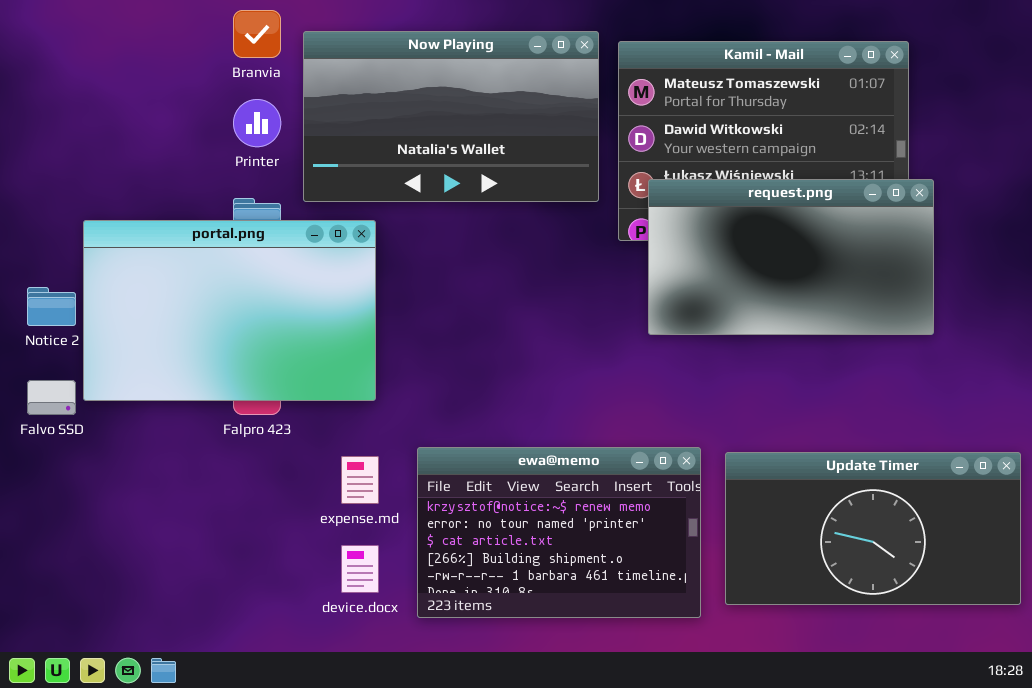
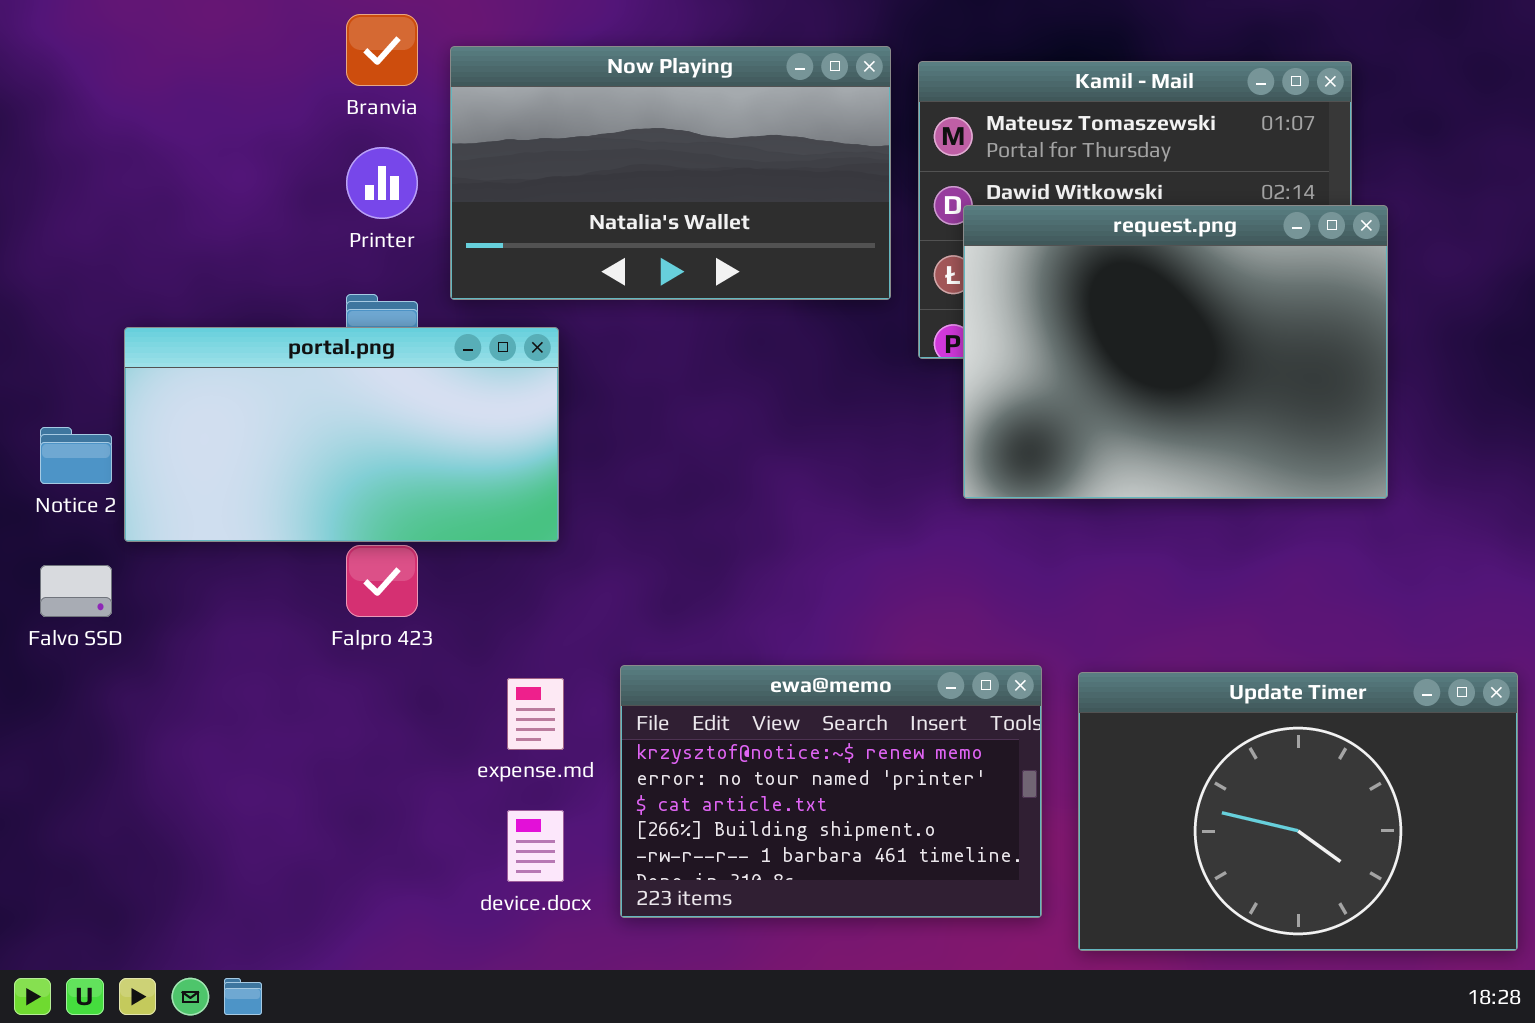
request.png: [648,179,934,335] -> [963,205,1388,499], resized
portal.png: [83,220,376,401] -> [124,327,559,542], resized
Update Timer: [725,452,1021,605] -> [1078,672,1518,951], resized

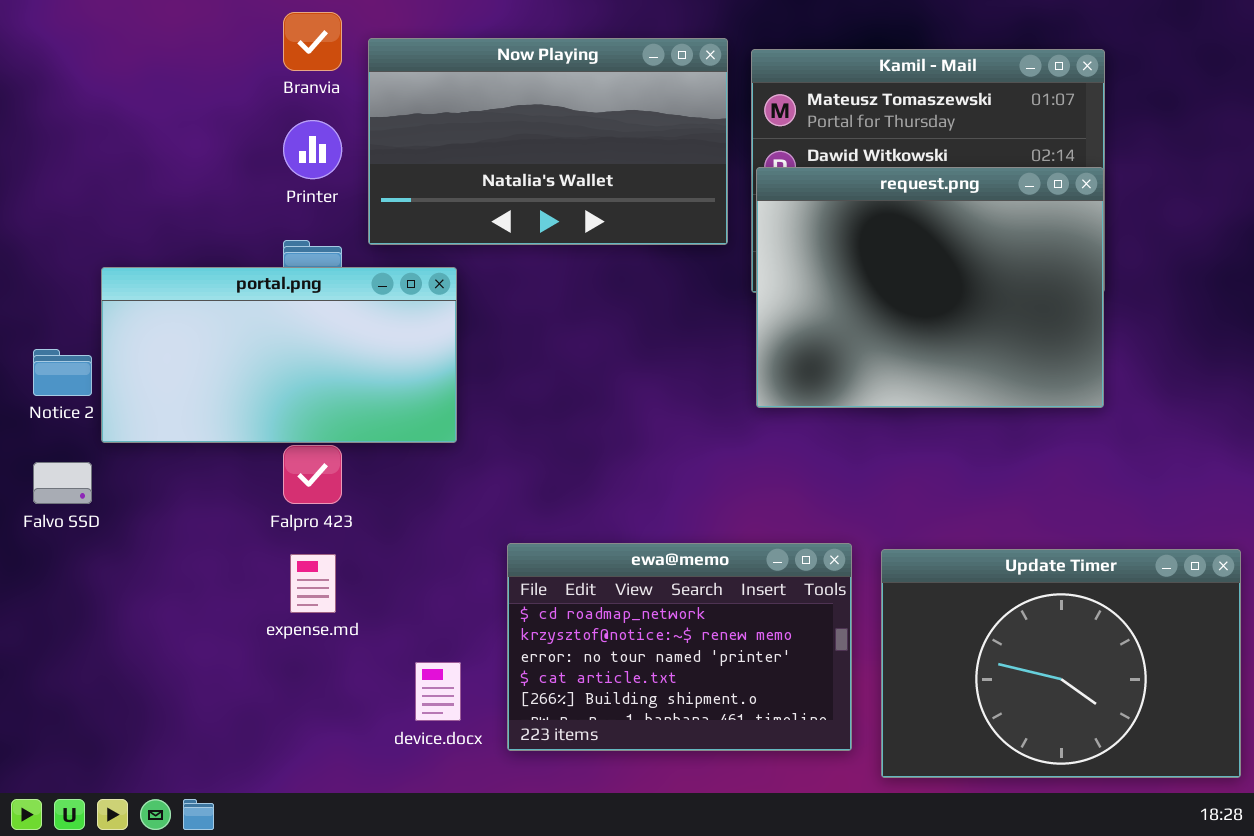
request.png: [963,205,1388,499] -> [756,167,1104,408], moved
ewa@memo: [620,665,1042,918] -> [507,543,852,751], scrolled up 1 row
expense.md: [507,678,564,750] -> [290,554,336,613], moved

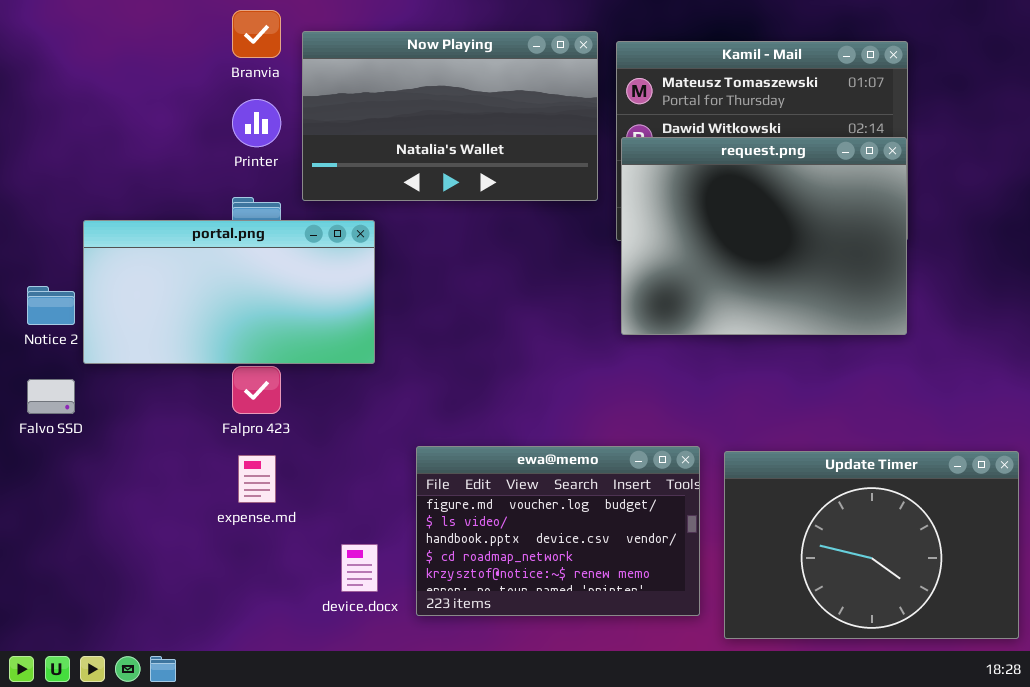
ewa@memo: [507,543,852,751] -> [416,446,700,616], scrolled up 3 rows

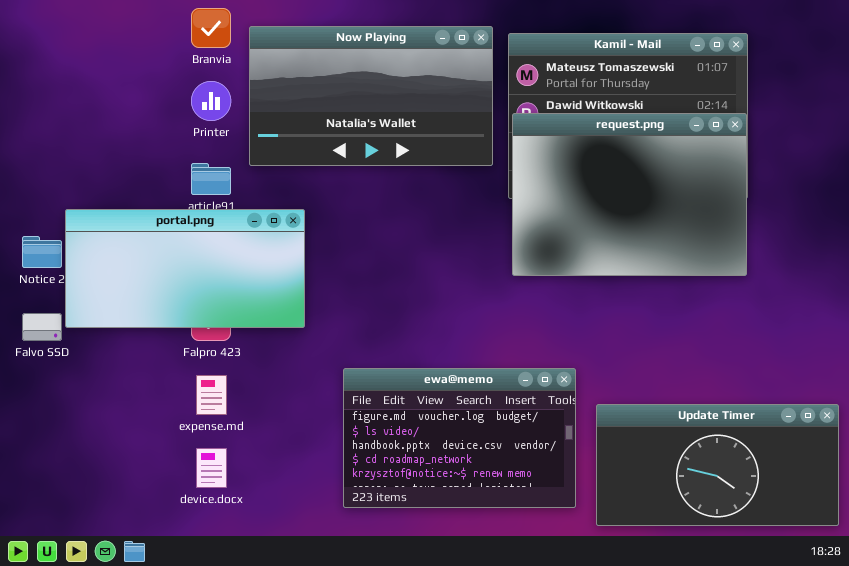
portal.png: [83,220,375,364] -> [65,209,305,328], moved
Update Timer: [724,451,1019,639] -> [596,404,839,526], resized
device.docx: [341,544,378,592] -> [196,448,227,488], moved

